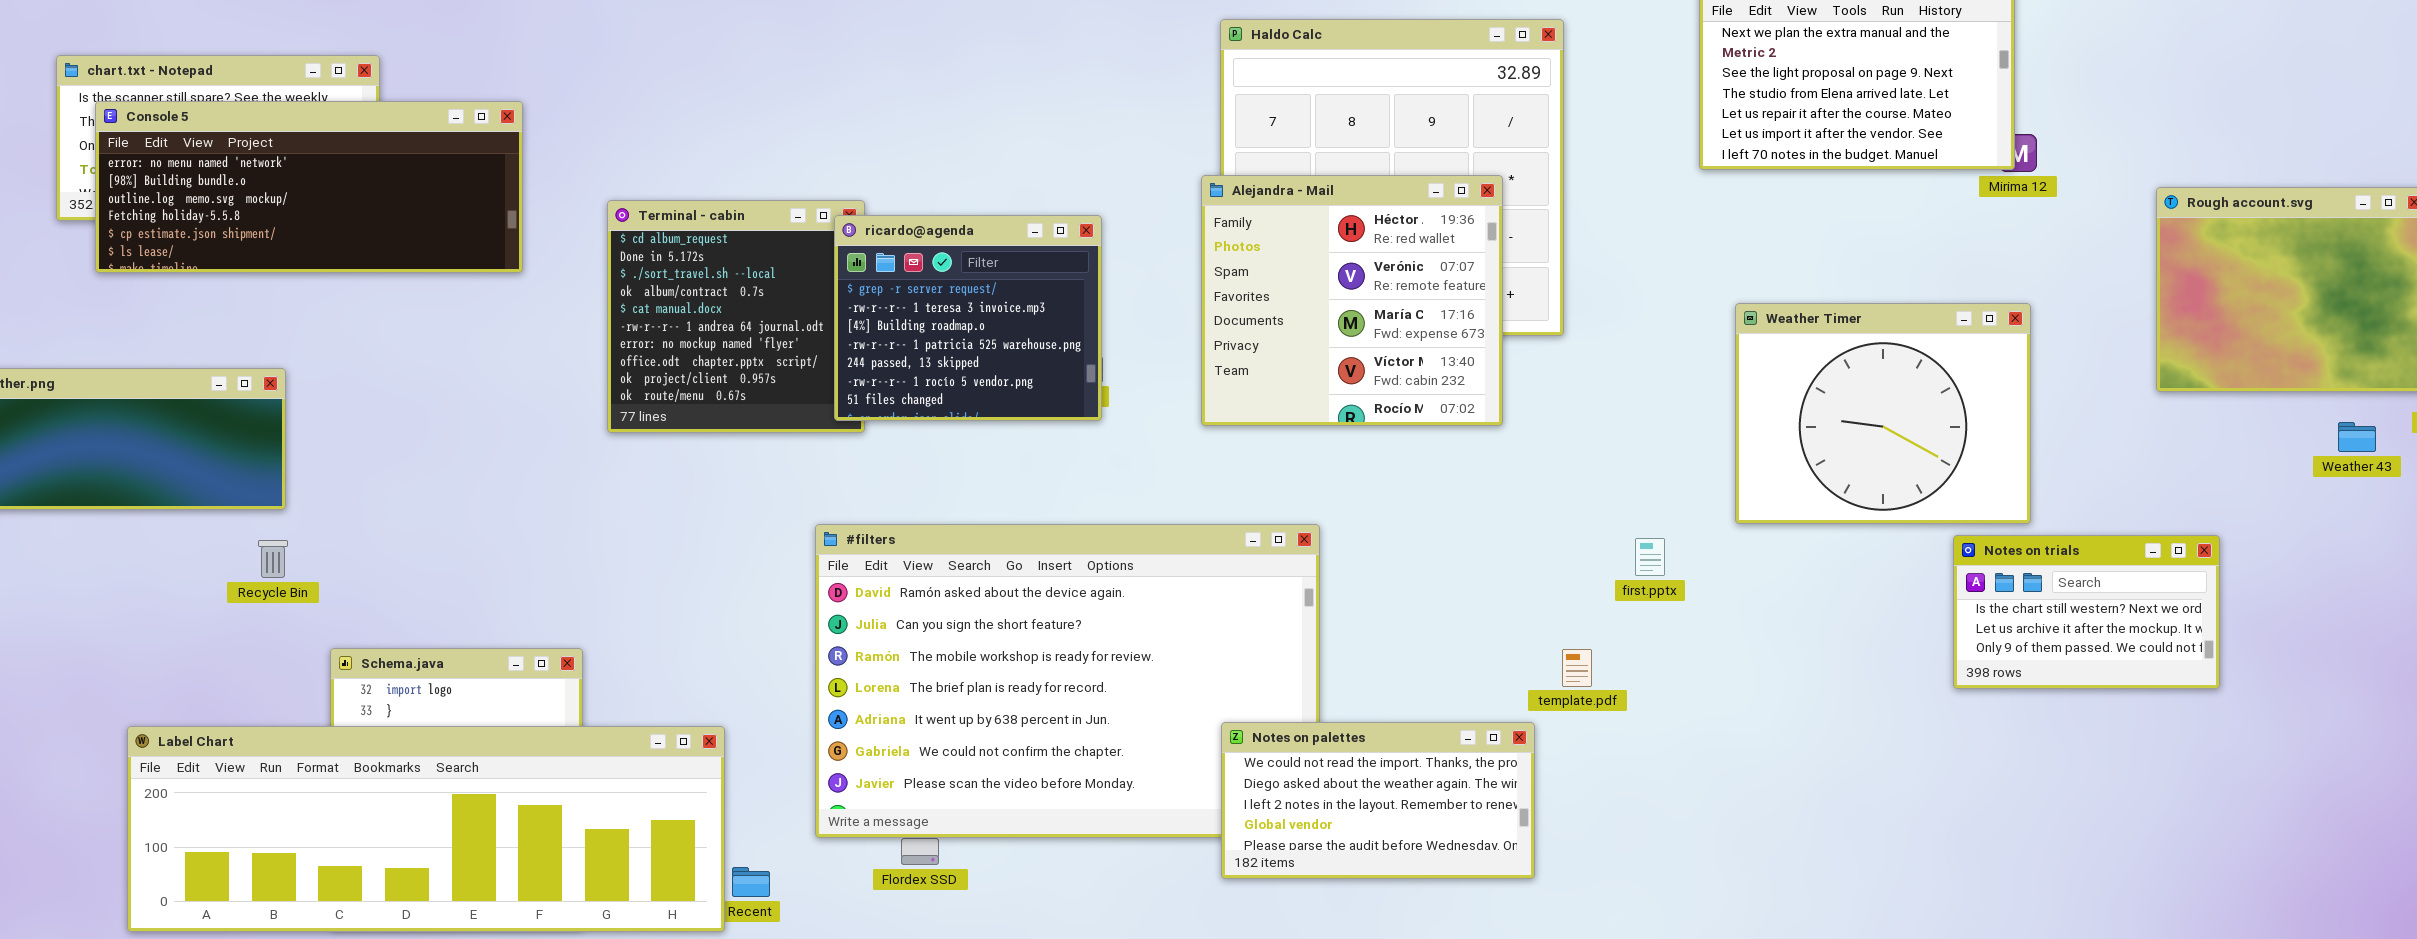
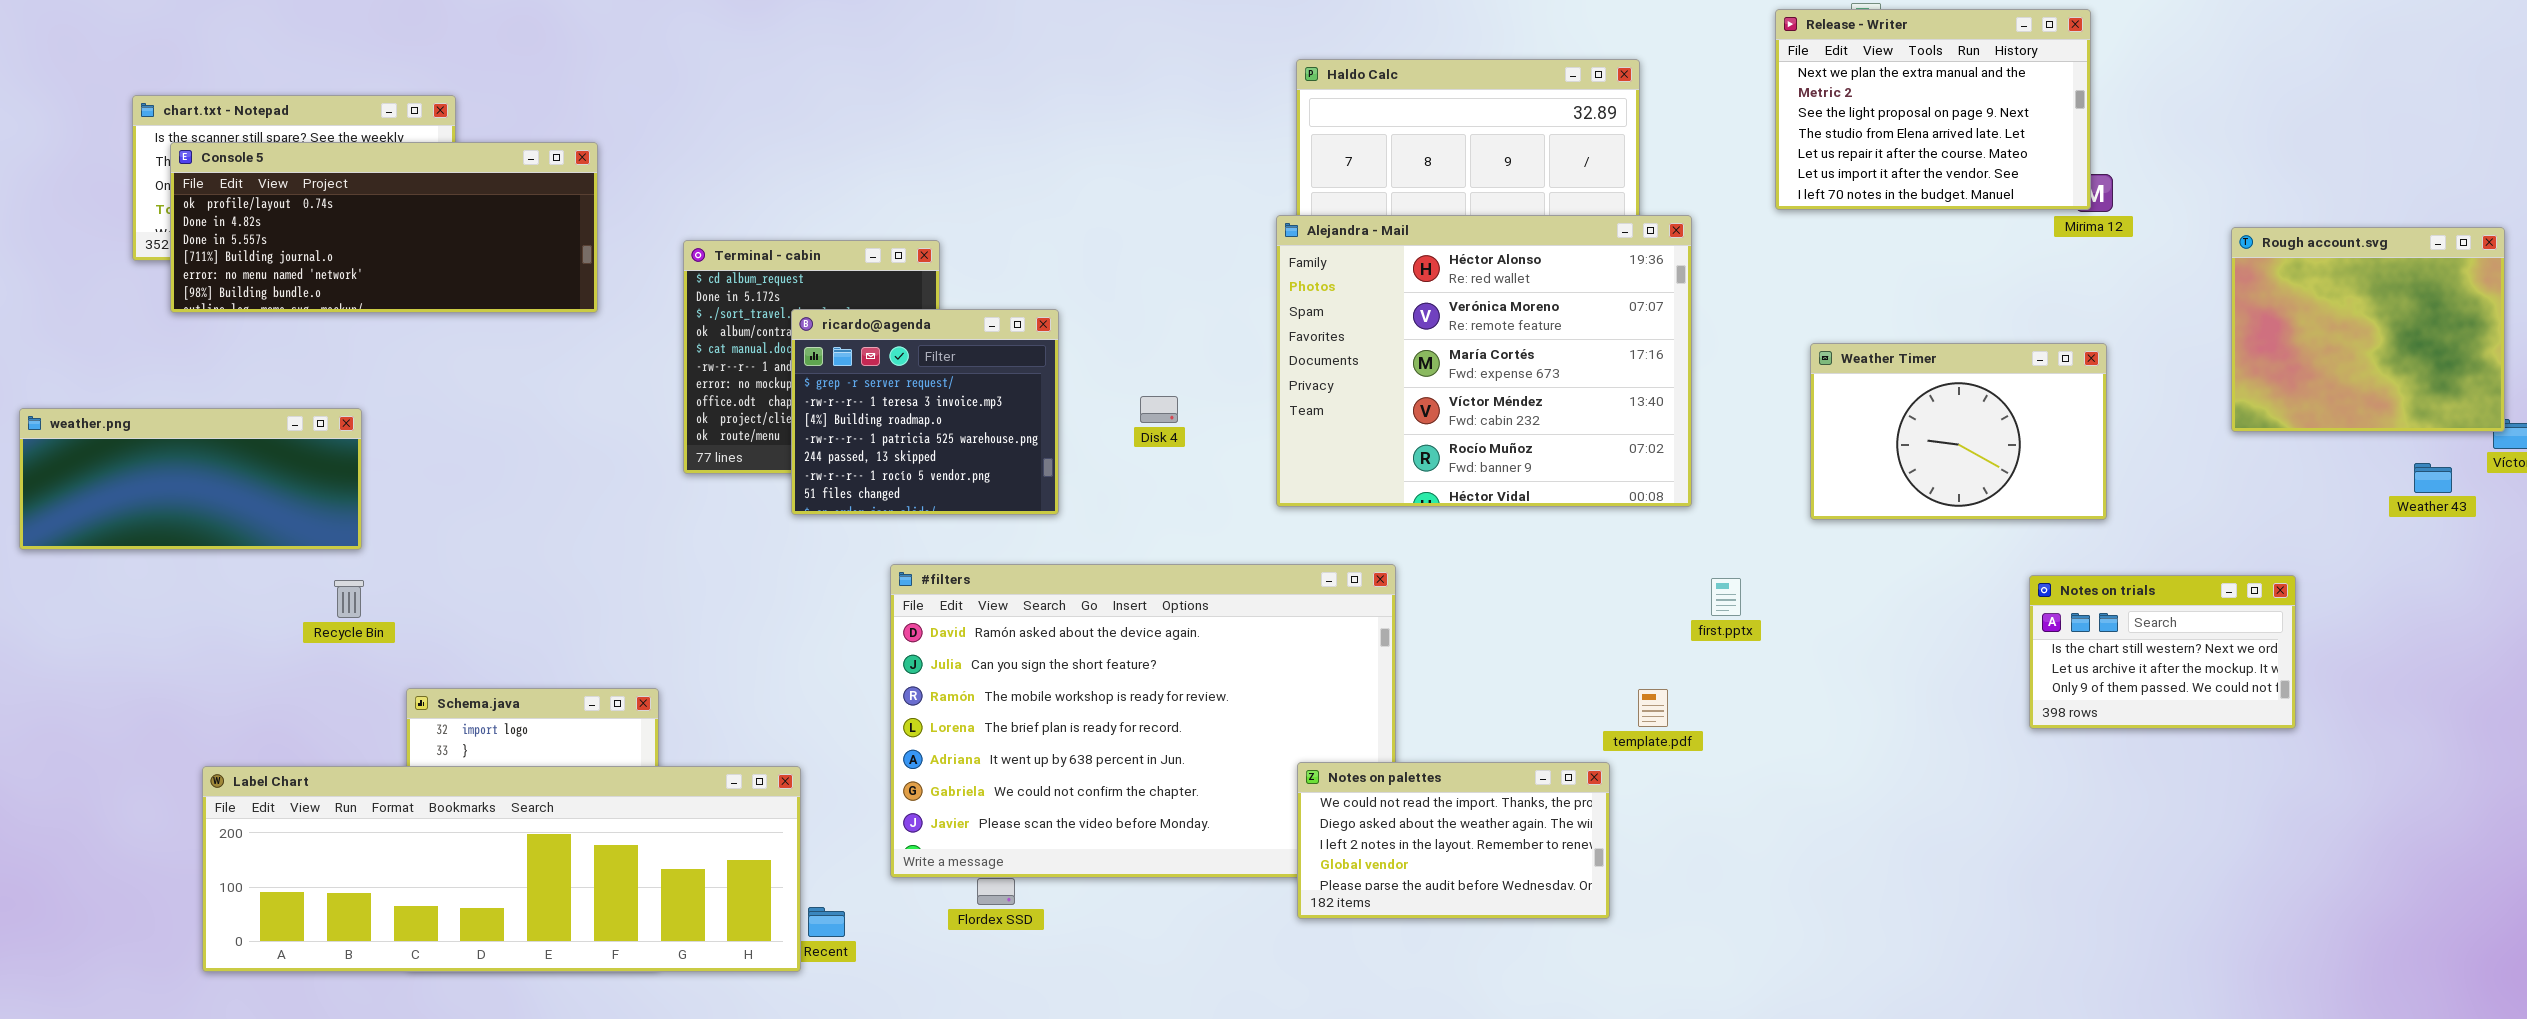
Console 5: [95,101,523,273] -> [170,142,598,313], scrolled up 4 rows
Alejandra - Mail: [1201,175,1503,426] -> [1276,215,1692,507], resized
ricardo@agenda: [834,215,1102,421] -> [791,309,1059,515], moved
Weather Timer: [1735,303,2031,524] -> [1810,343,2107,520], resized

